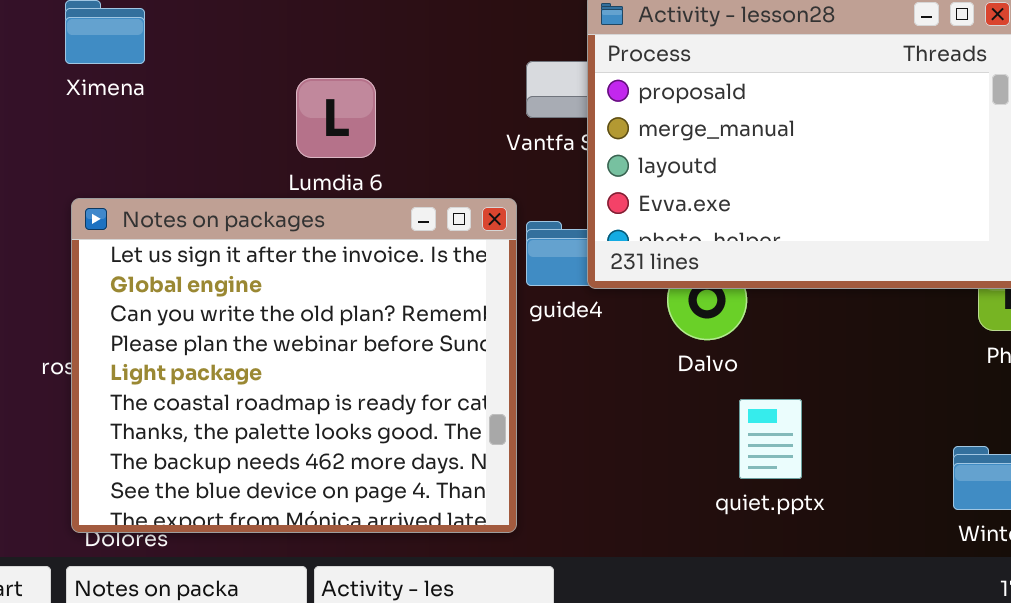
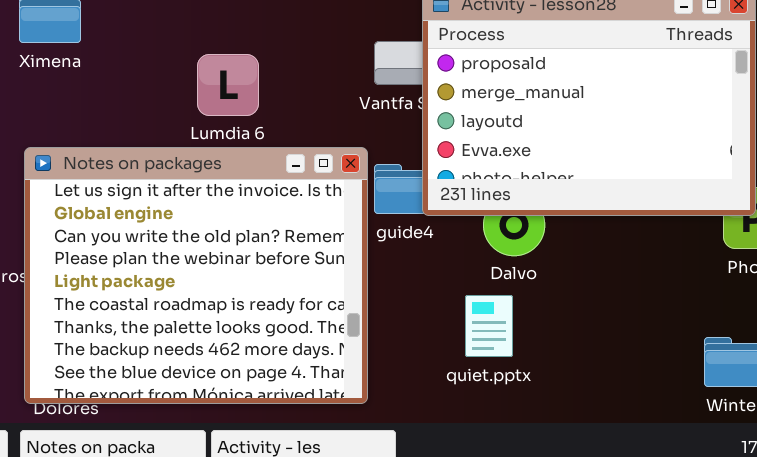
quiet.pptx: [739,399,802,479] -> [465,295,513,357], moved

